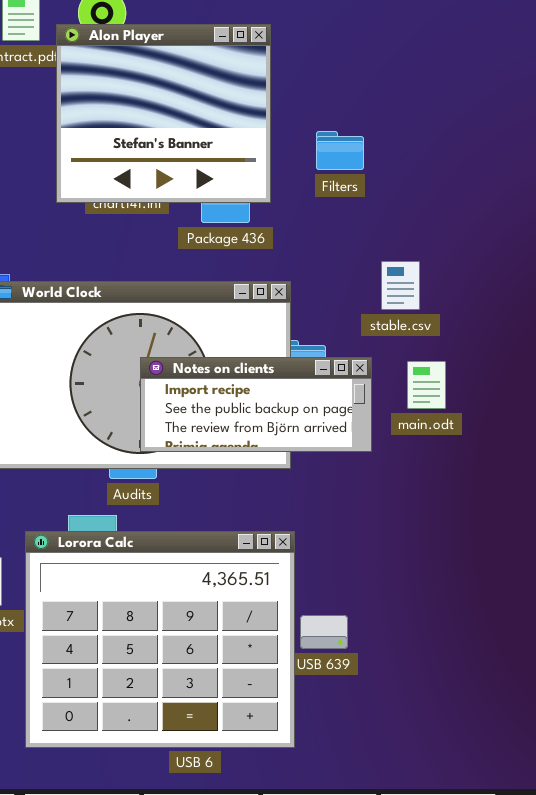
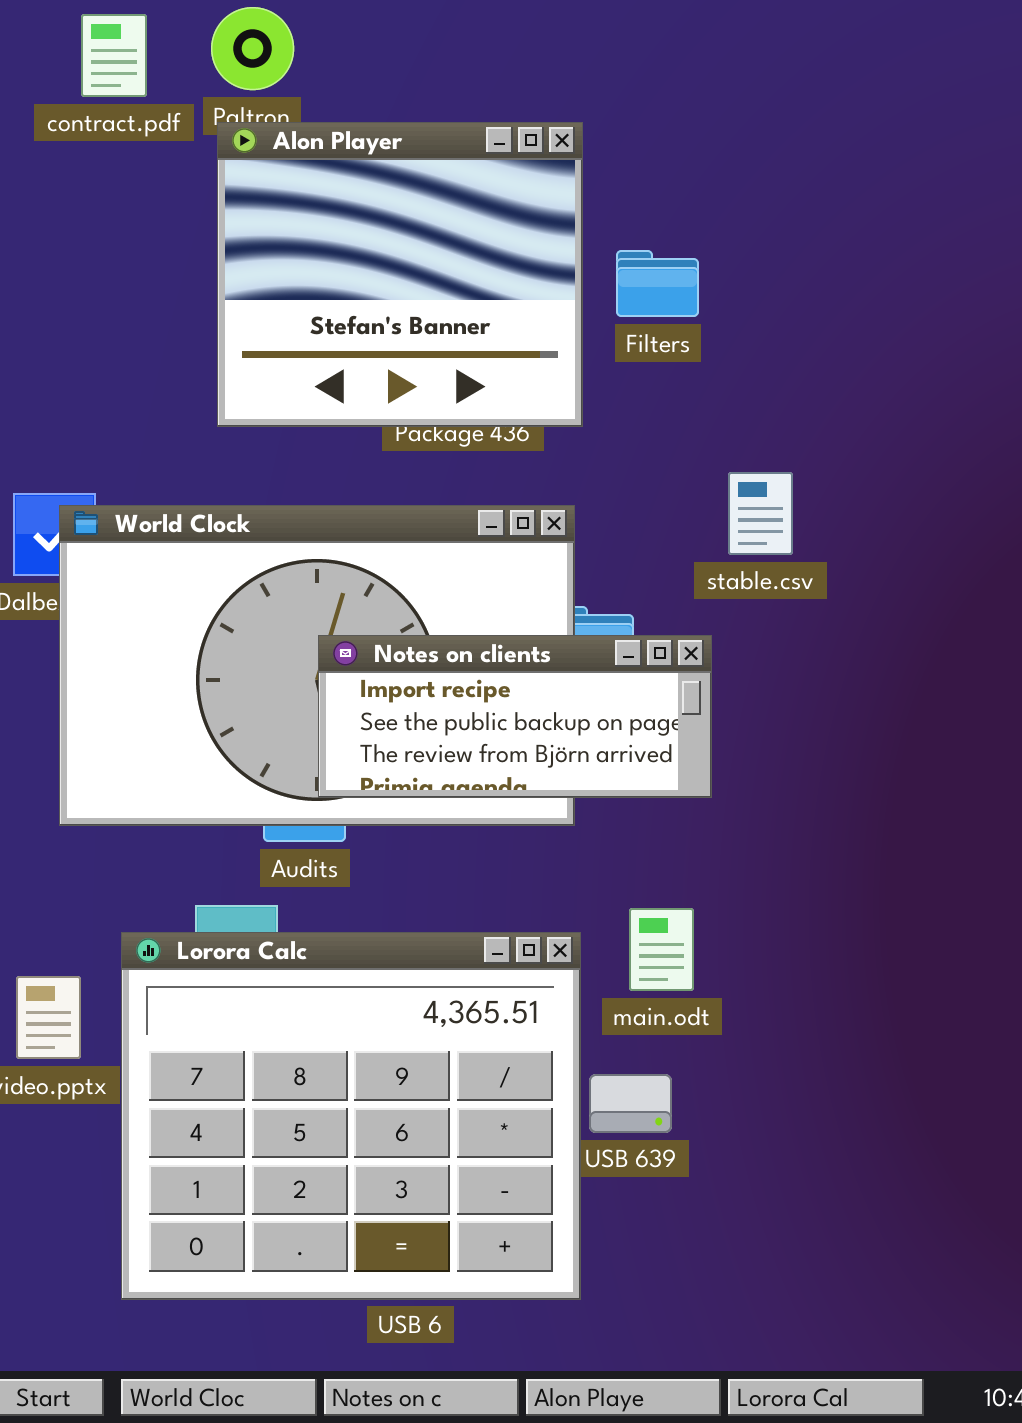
Alon Player: [56,24,271,203] -> [217,122,583,427], moved
main.odt: [407,361,446,409] -> [629,908,694,991], moved

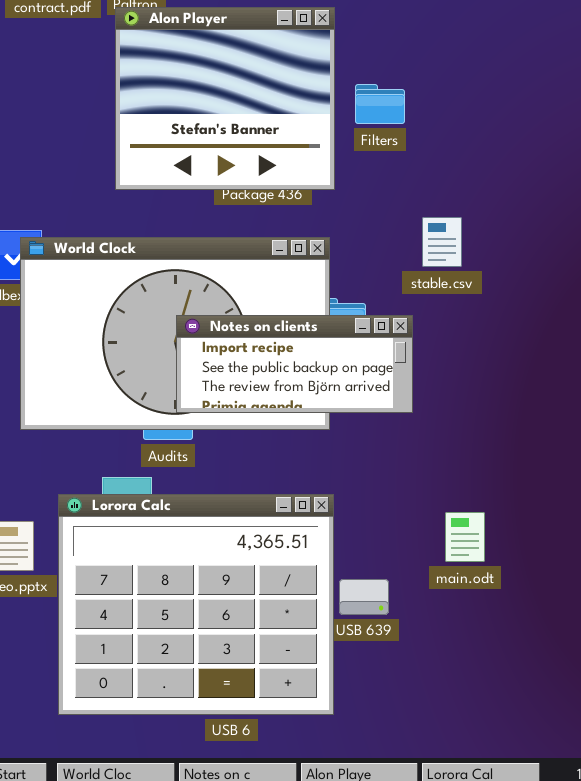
main.odt: [629,908,694,991] -> [445,512,485,562], moved

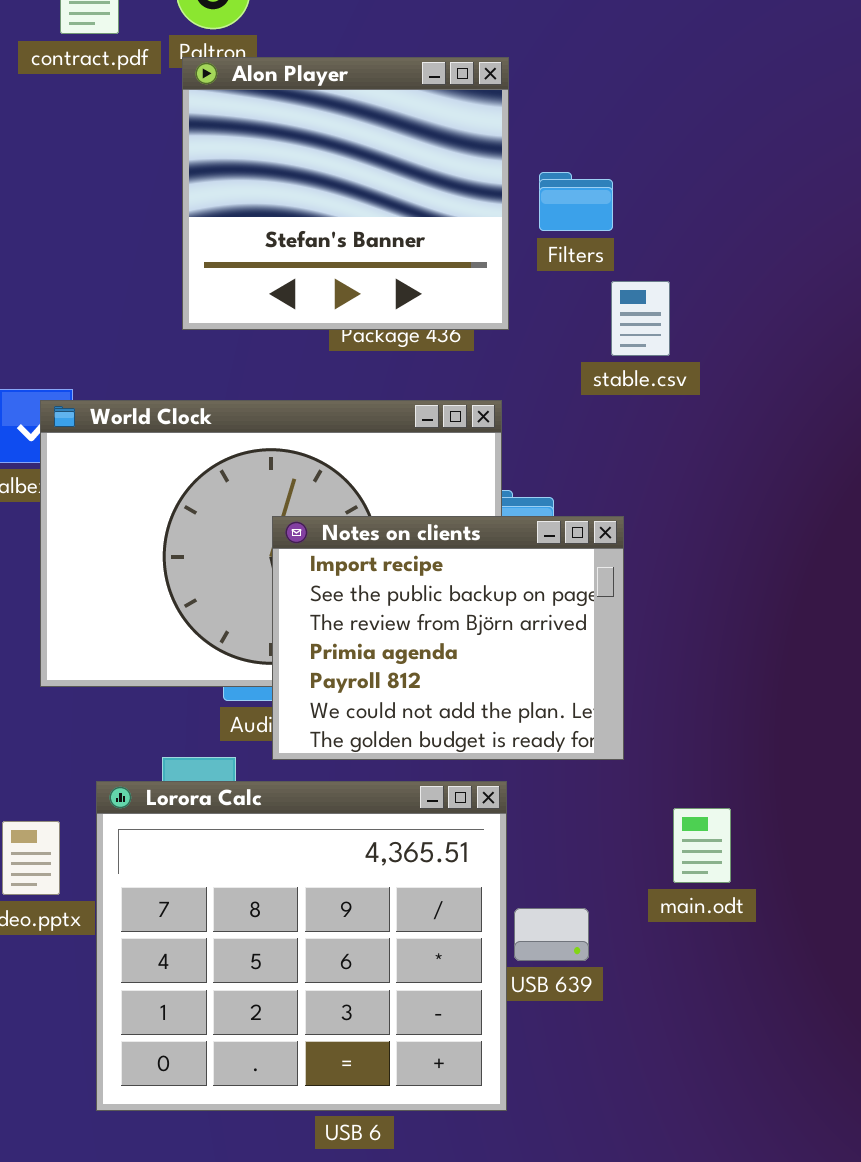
stable.csv: [422,217,462,267] -> [611,281,670,356], moved
Notes on clients: [176,315,413,413] -> [272,516,624,760], resized

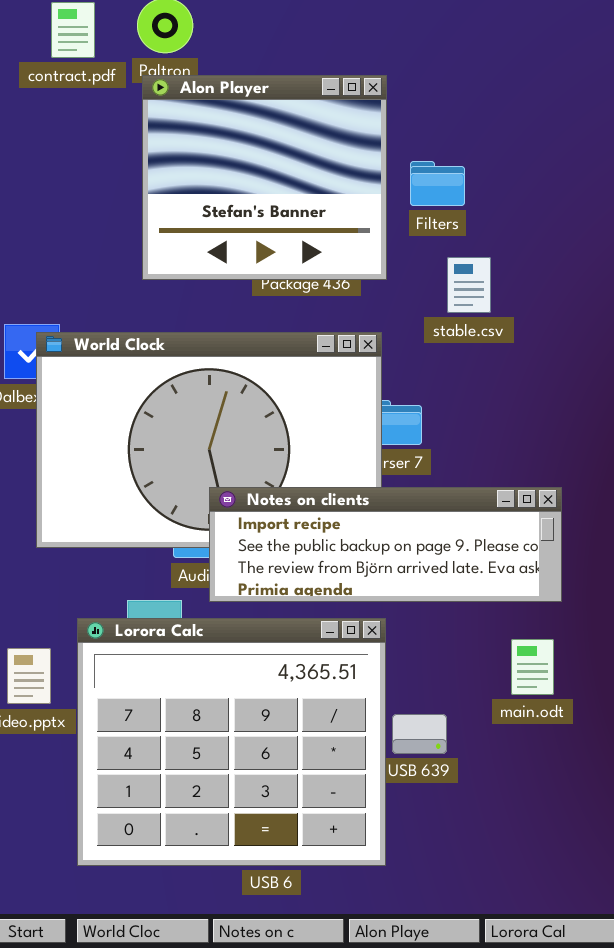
stable.csv: [611,281,670,356] -> [447,257,491,313], moved
Notes on clients: [272,516,624,760] -> [209,487,562,602], resized

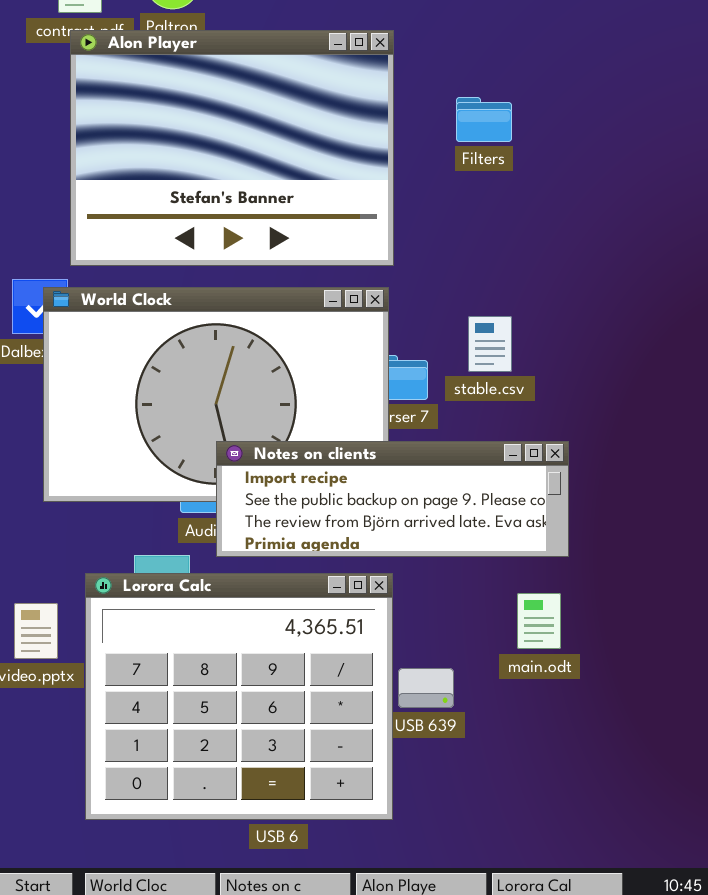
Alon Player: [142,75,387,280] -> [70,30,394,266], resized
Filters: [410,161,465,206] -> [456,97,512,142], moved
stable.csv: [447,257,491,313] -> [468,316,512,372], moved

